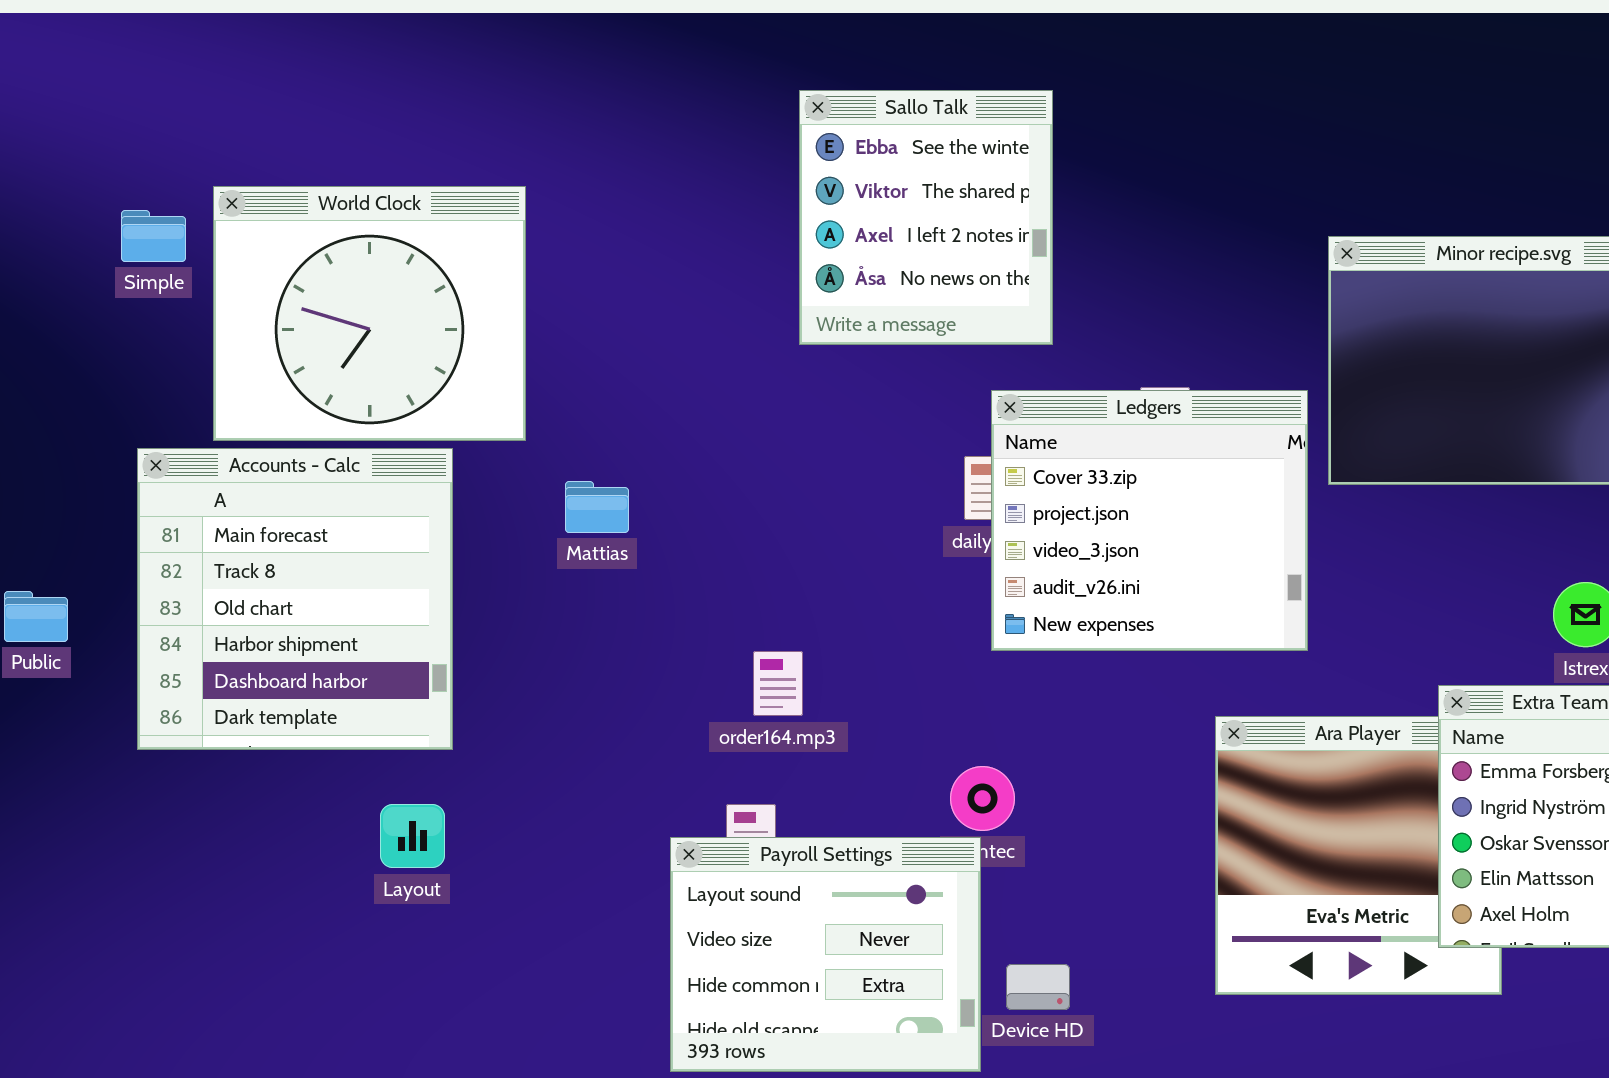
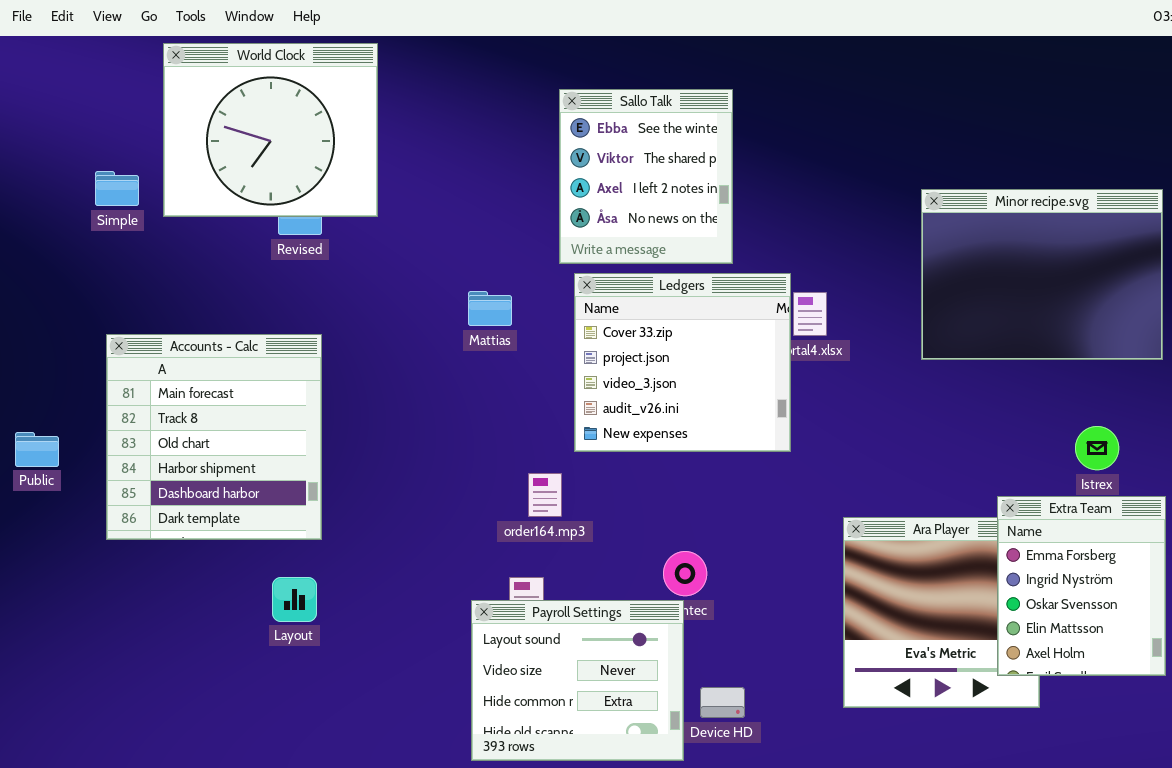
World Clock: [213,186,526,441] -> [163,43,378,217], moved
Ledgers: [991,390,1308,651] -> [574,273,791,452], moved
Mattias: [565,481,629,533] -> [468,291,512,326], moved

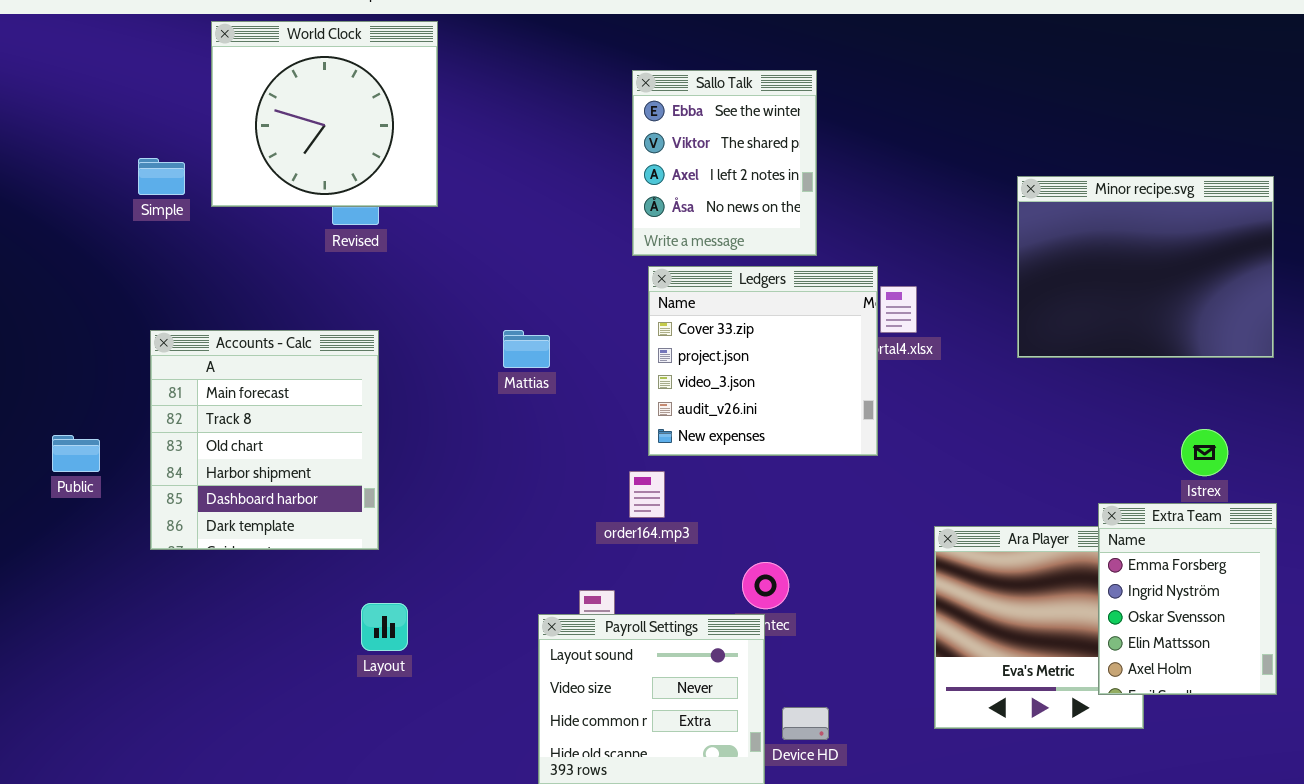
Mattias: [468,291,512,326] -> [503,330,550,368], moved
order164.mp3: [528,473,562,517] -> [629,471,665,518], moved
Layout: [272,577,317,622] -> [361,603,408,651], moved

